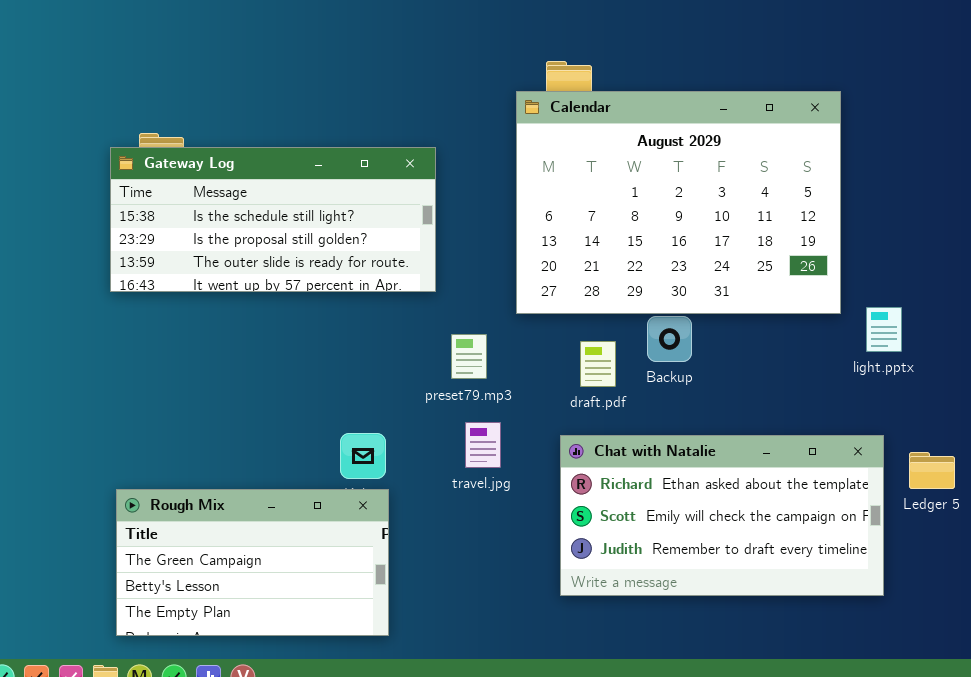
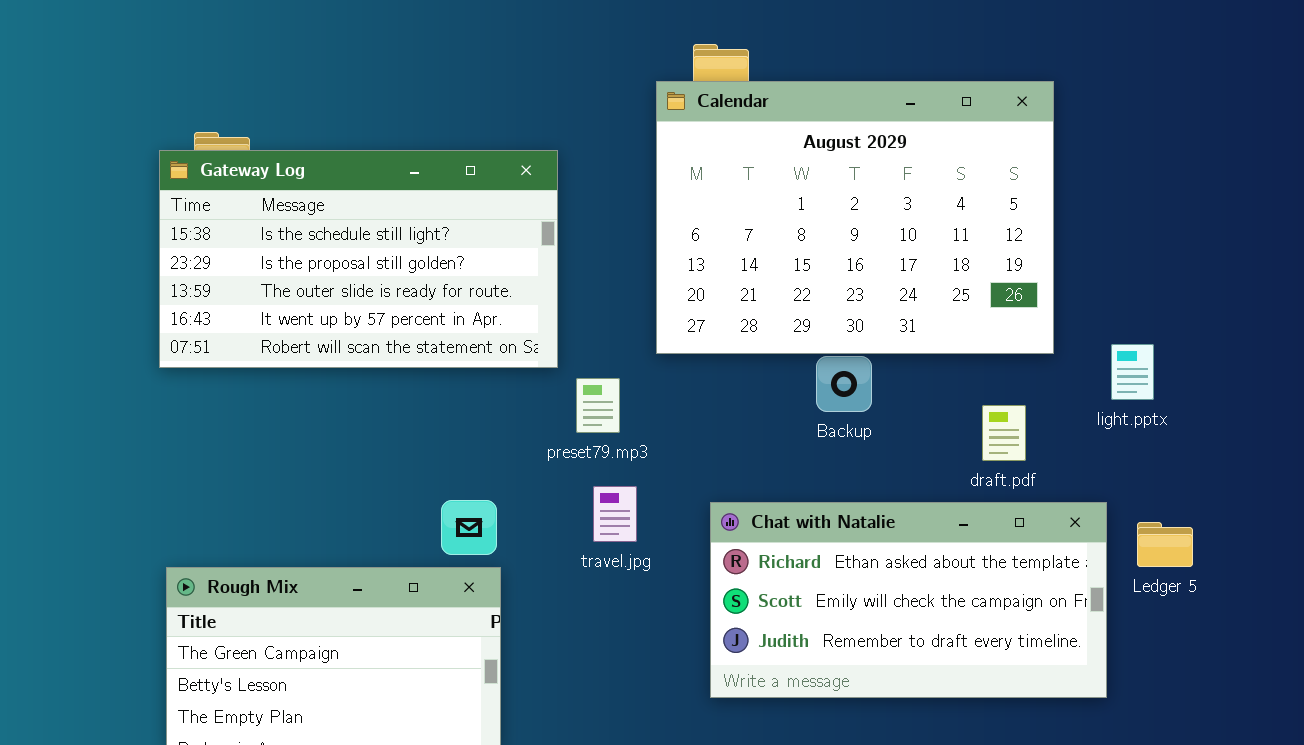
Gateway Log: [110,147,436,292] -> [159,150,558,368], resized
light.pptx: [866,307,902,352] -> [1111,344,1154,400], moved
draft.pdf: [580,341,616,387] -> [982,405,1026,461], moved

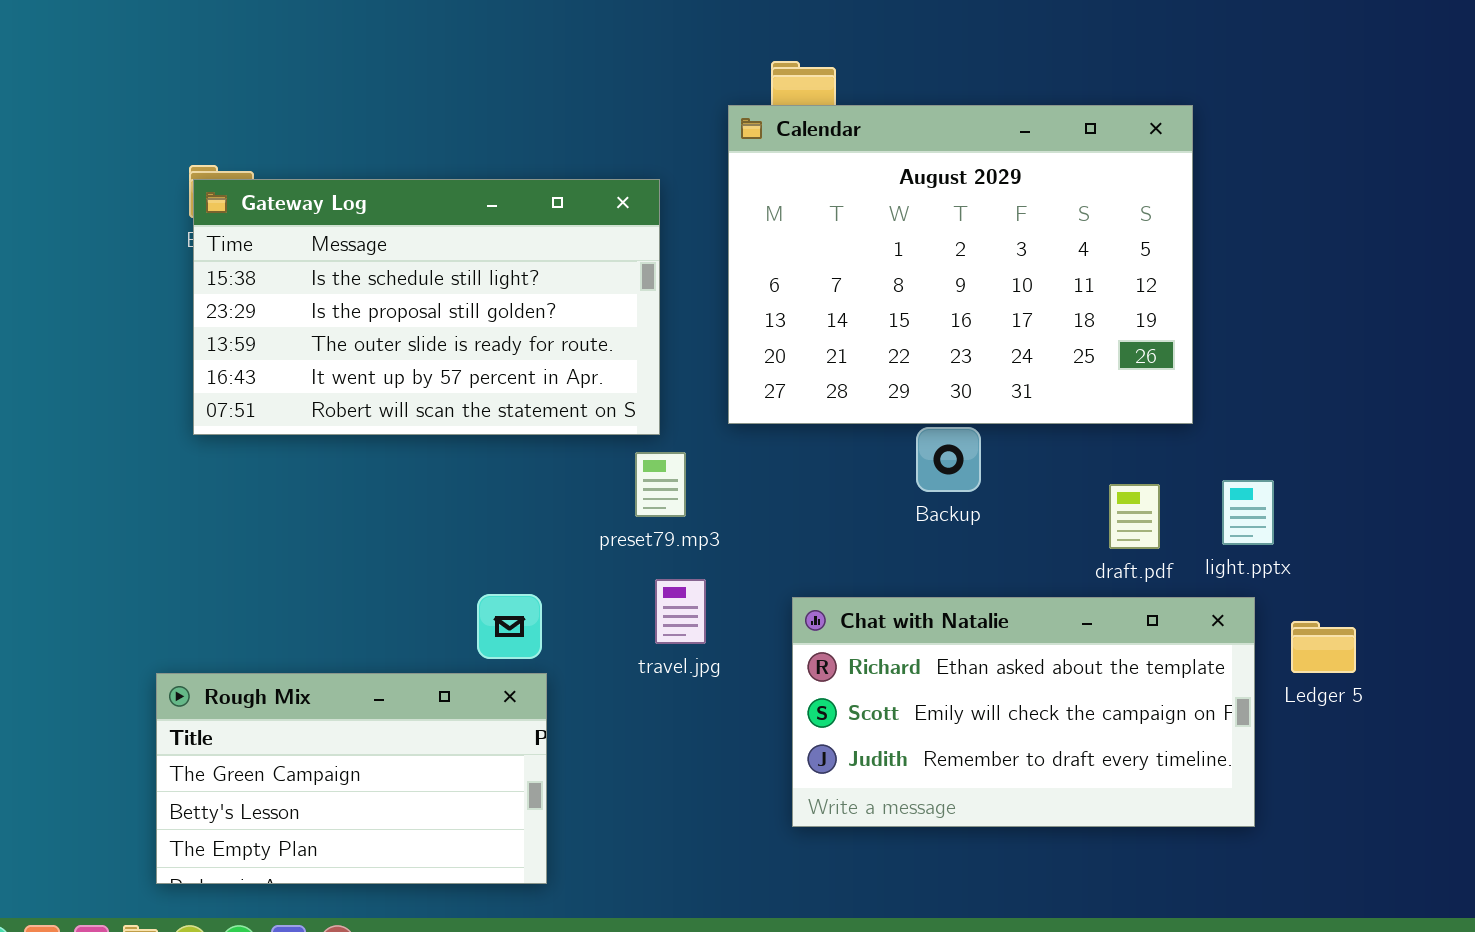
Gateway Log: [159,150,558,368] -> [193,179,660,435], moved
light.pptx: [1111,344,1154,400] -> [1222,480,1274,545], moved

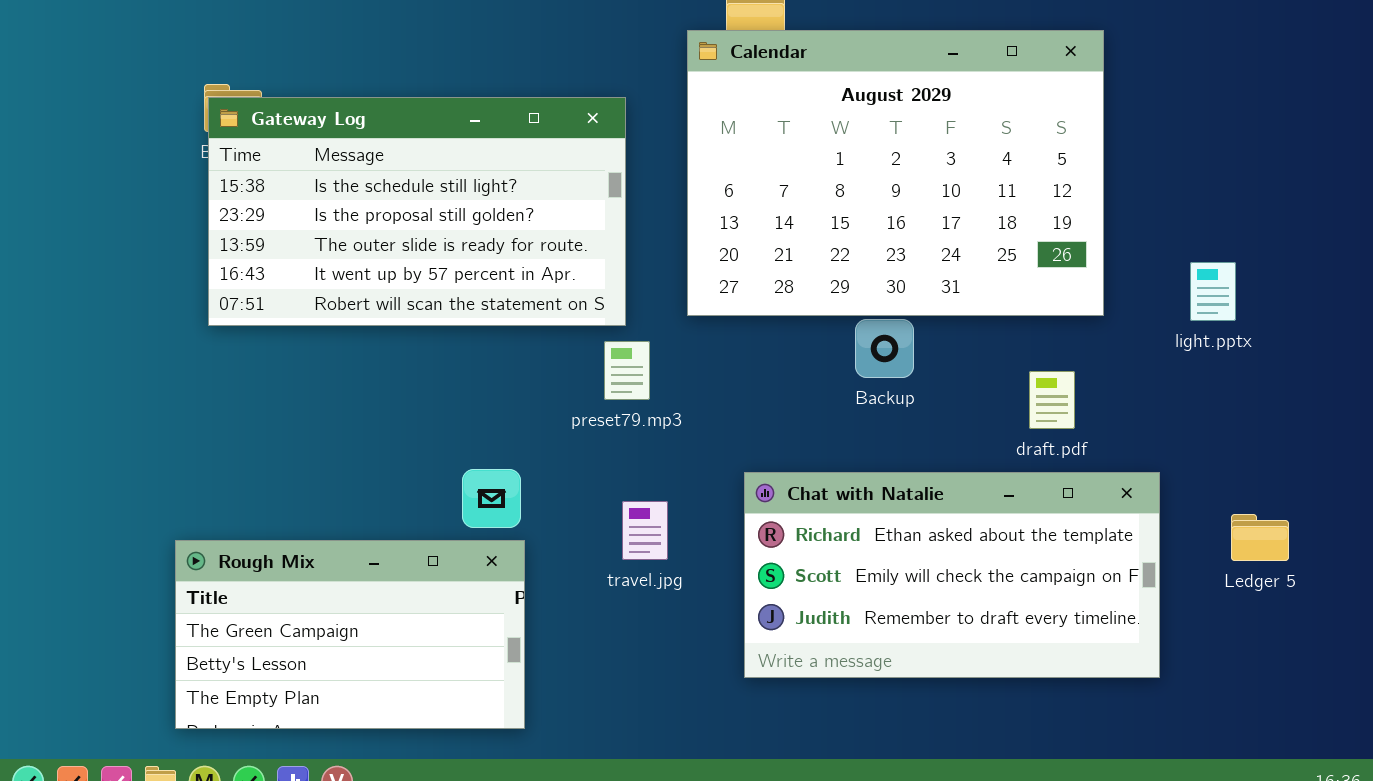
light.pptx: [1222,480,1274,545] -> [1190,262,1236,321], moved
travel.jpg: [655,579,706,644] -> [622,501,668,560], moved
Ledger 5: [1291,621,1356,673] -> [1231,514,1289,561], moved

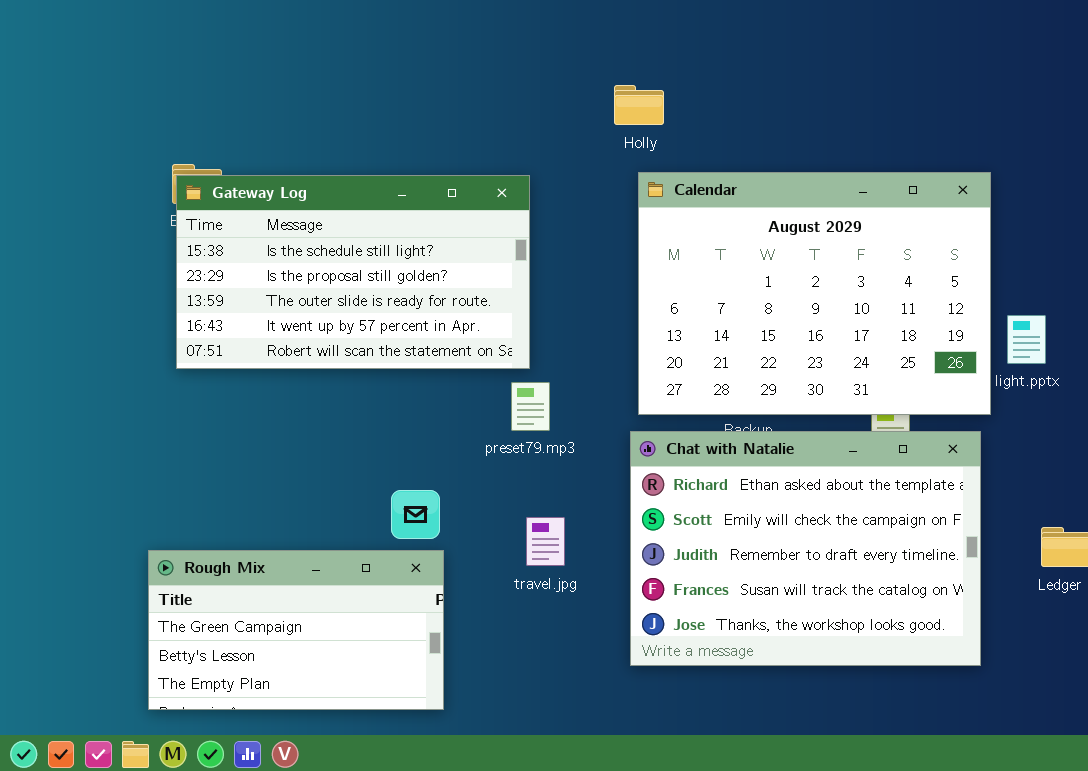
Calendar: [687,30,1104,316] -> [638,172,991,415], moved
Chat with Natalie: [744,472,1160,678] -> [630,431,981,666], resized

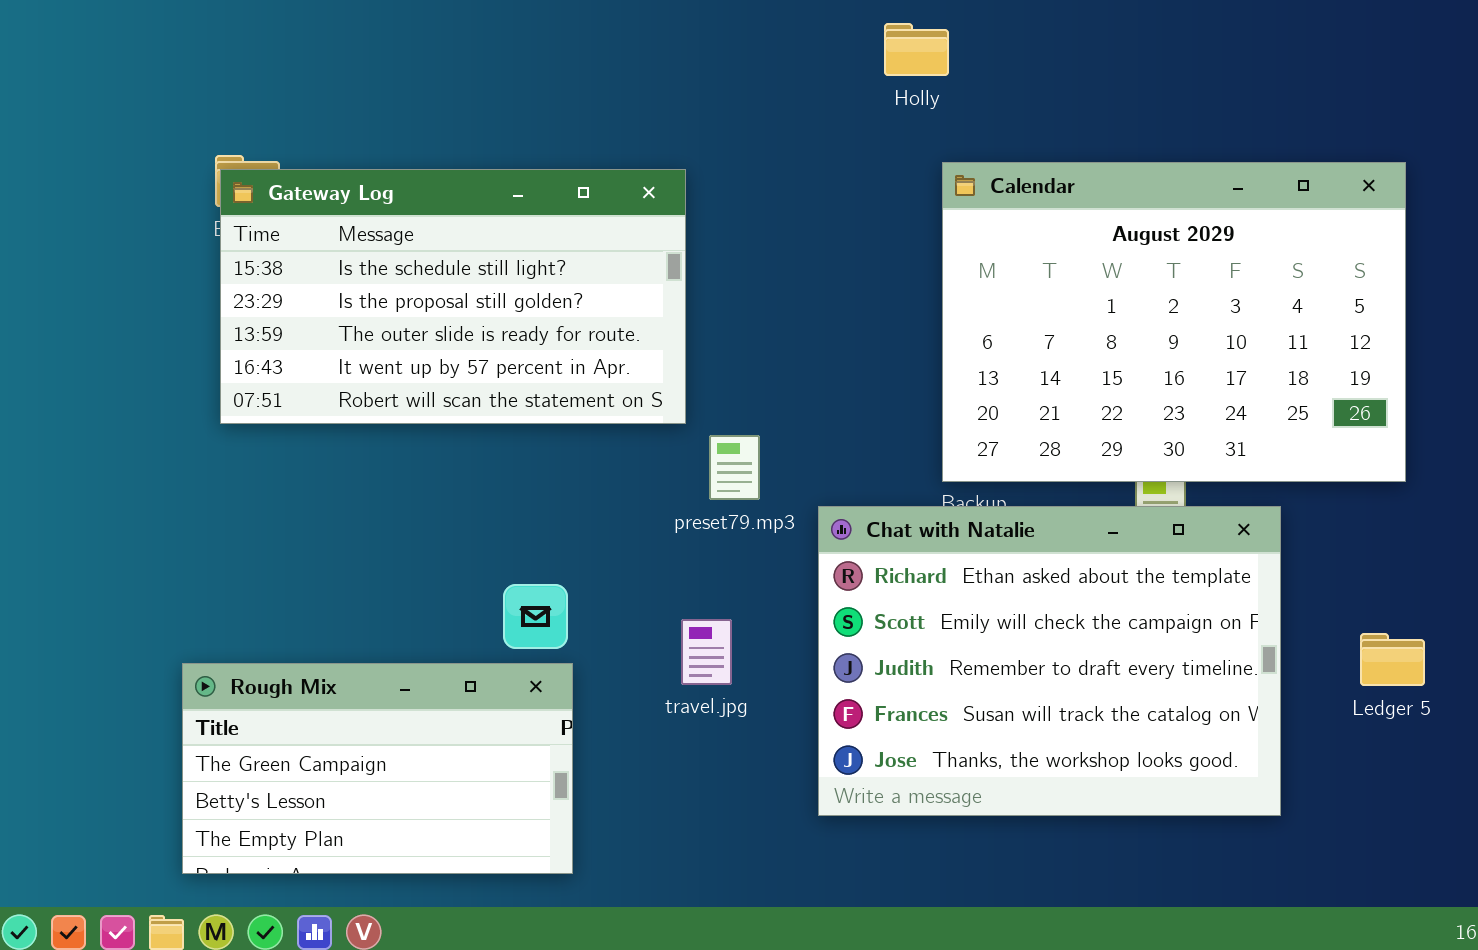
Holly: [614,85,664,125] -> [884,23,949,76], moved
Calendar: [638,172,991,415] -> [942,162,1406,482], moved
preset79.mp3: [511,382,550,431] -> [709,435,760,500], moved

